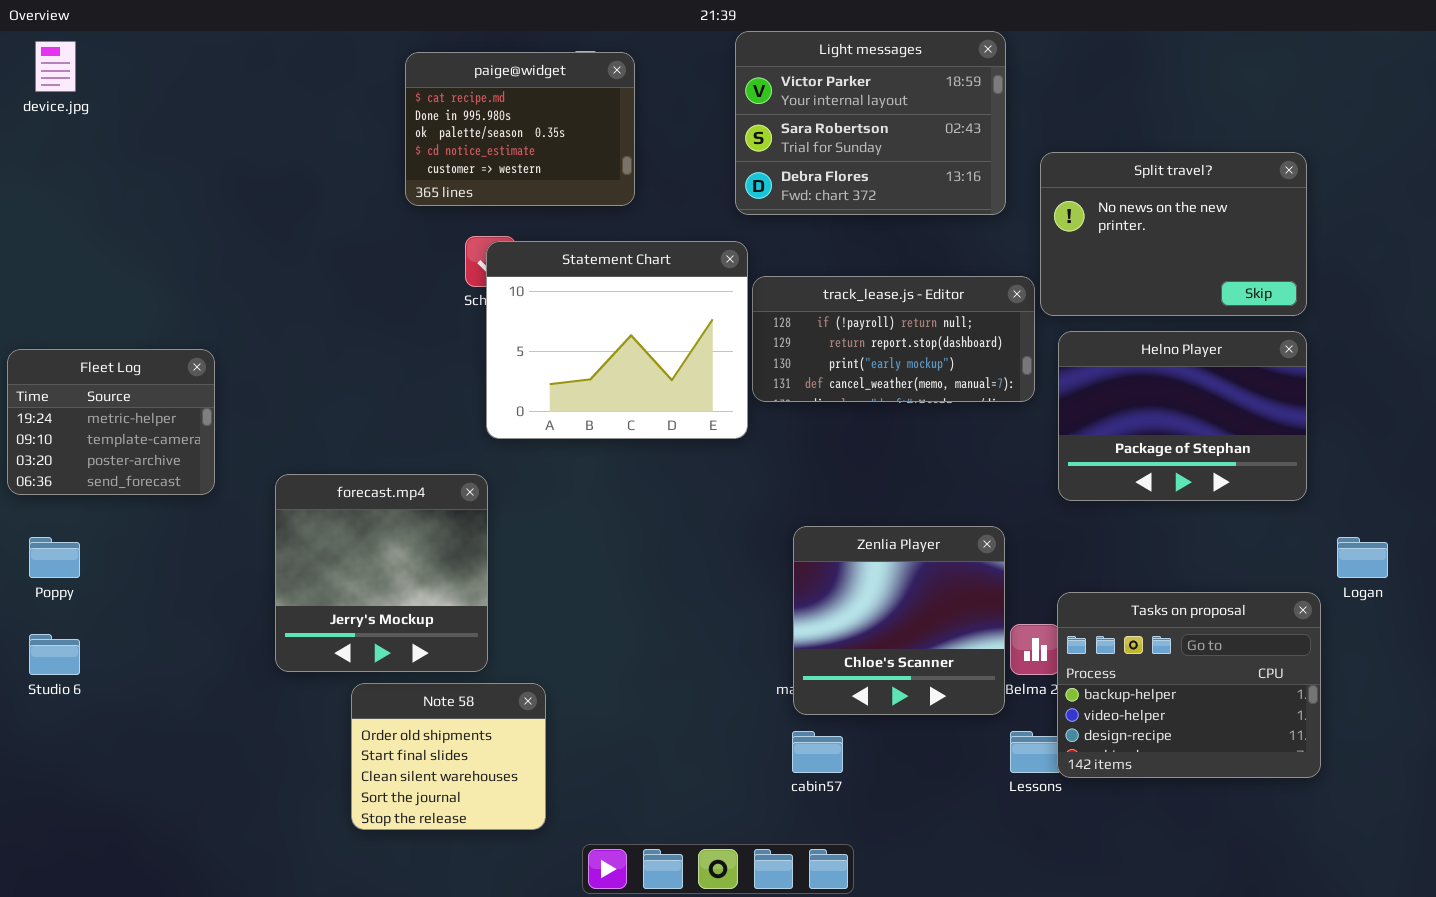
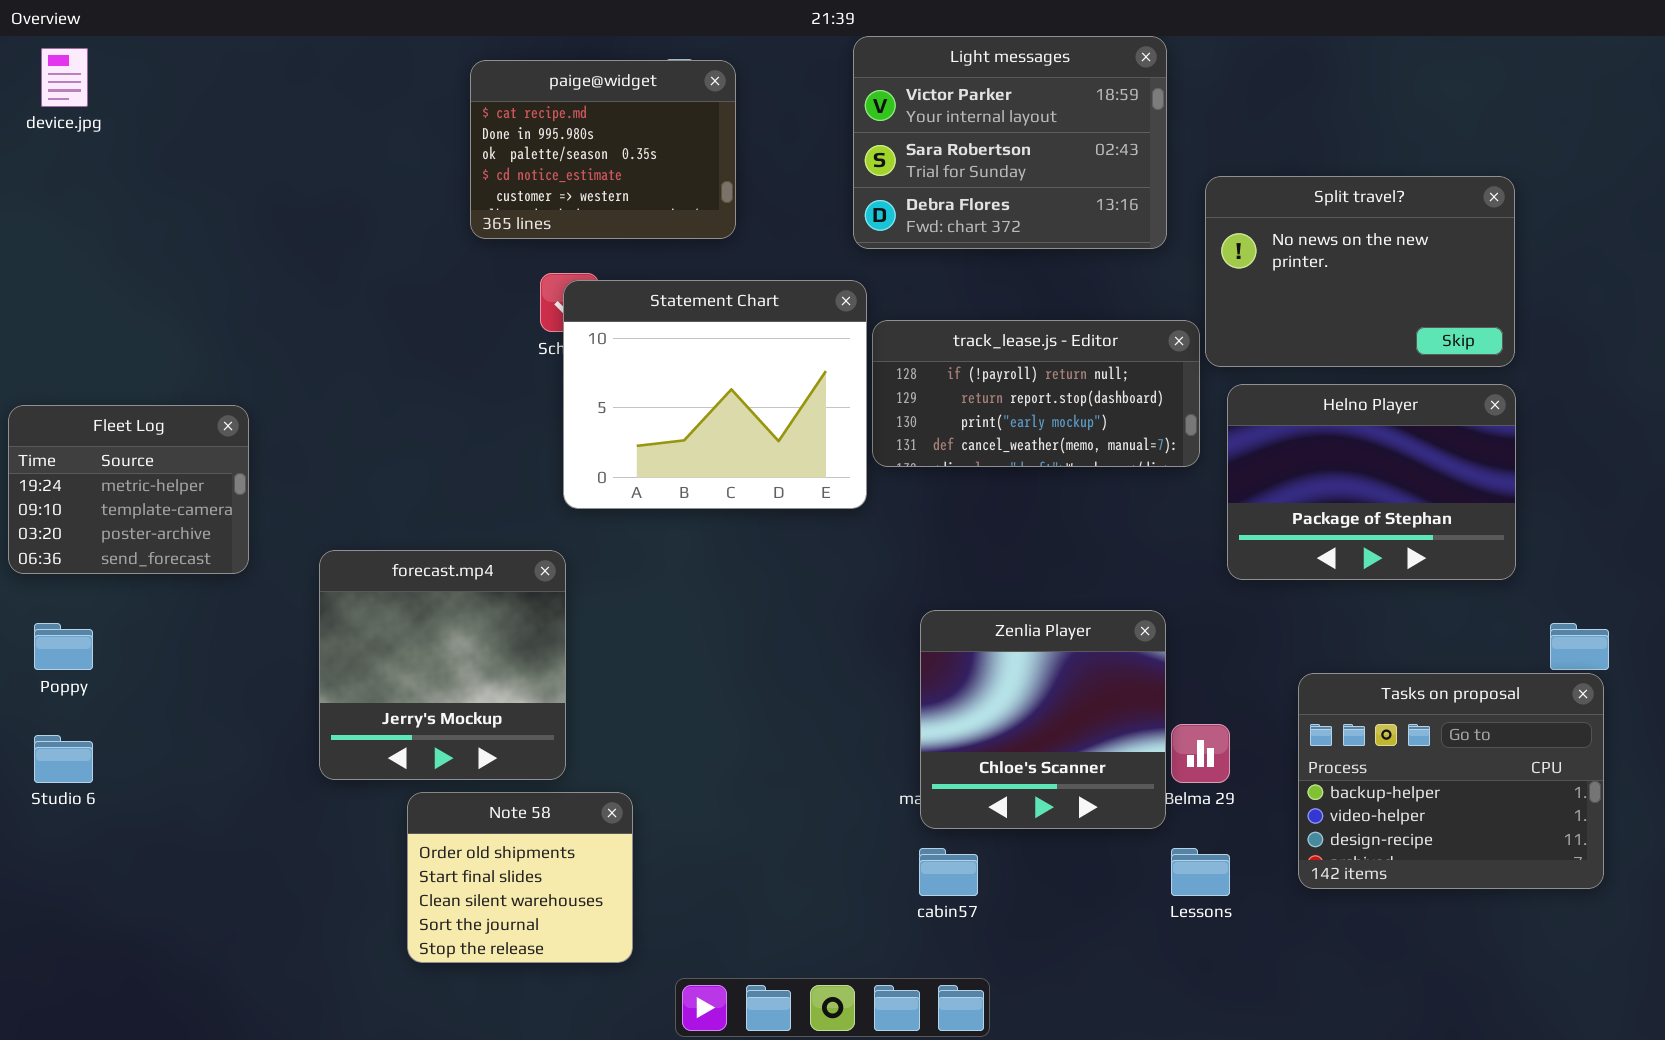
Tasks on proposal: [1057,592,1321,778] -> [1298,673,1604,889], moved

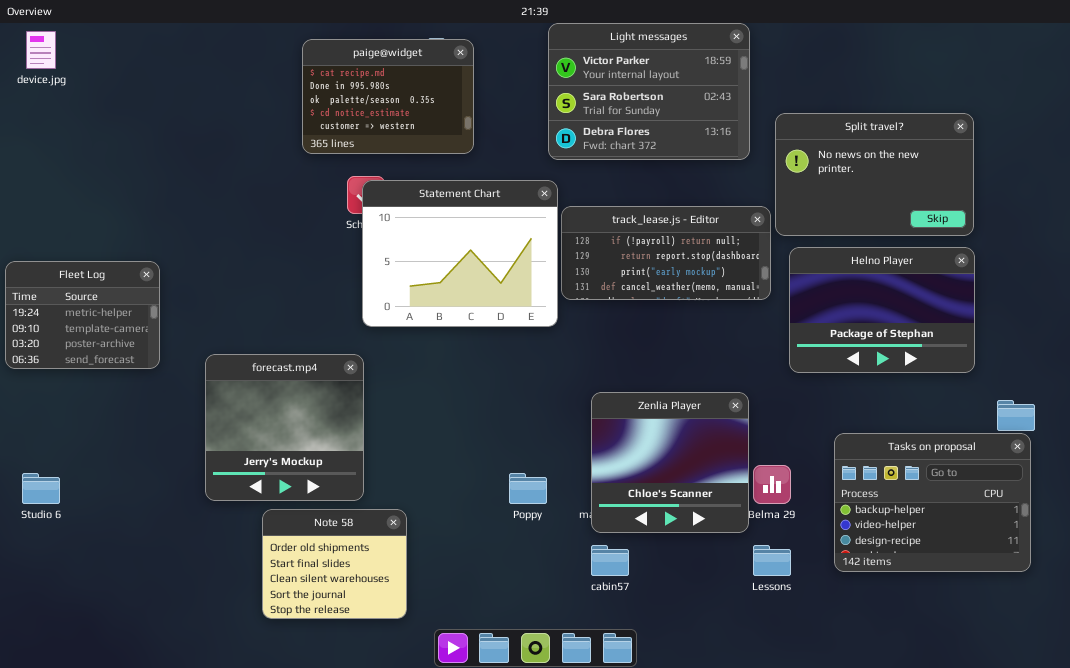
Poppy: [34,623,93,670] -> [509,473,547,504], moved

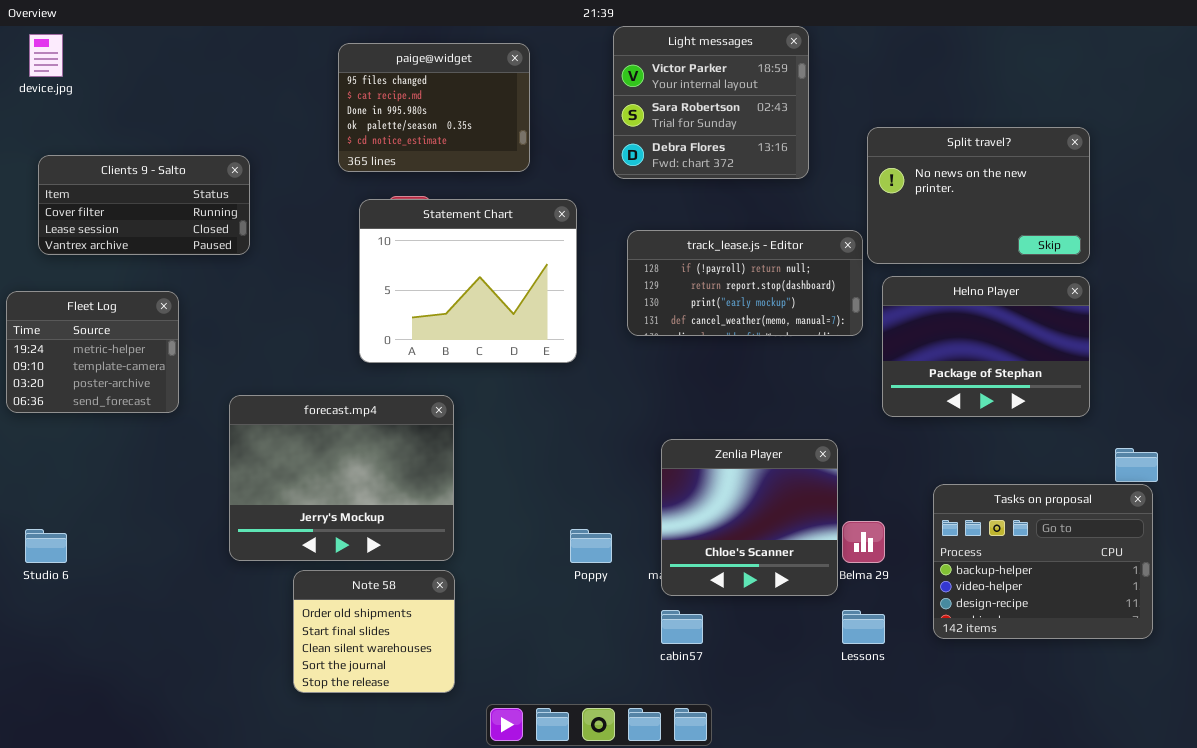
Light messages: [548,23,750,160] -> [613,26,809,179], resized
paige@widget: [302,39,474,154] -> [338,43,530,172], scrolled up 1 row
Clients 9 - Salto: none -> [38,155,250,255], opened
Statement Chart: [362,180,558,327] -> [359,199,577,363], moved
forecast.mp4: [205,354,364,501] -> [229,395,454,561], resized

